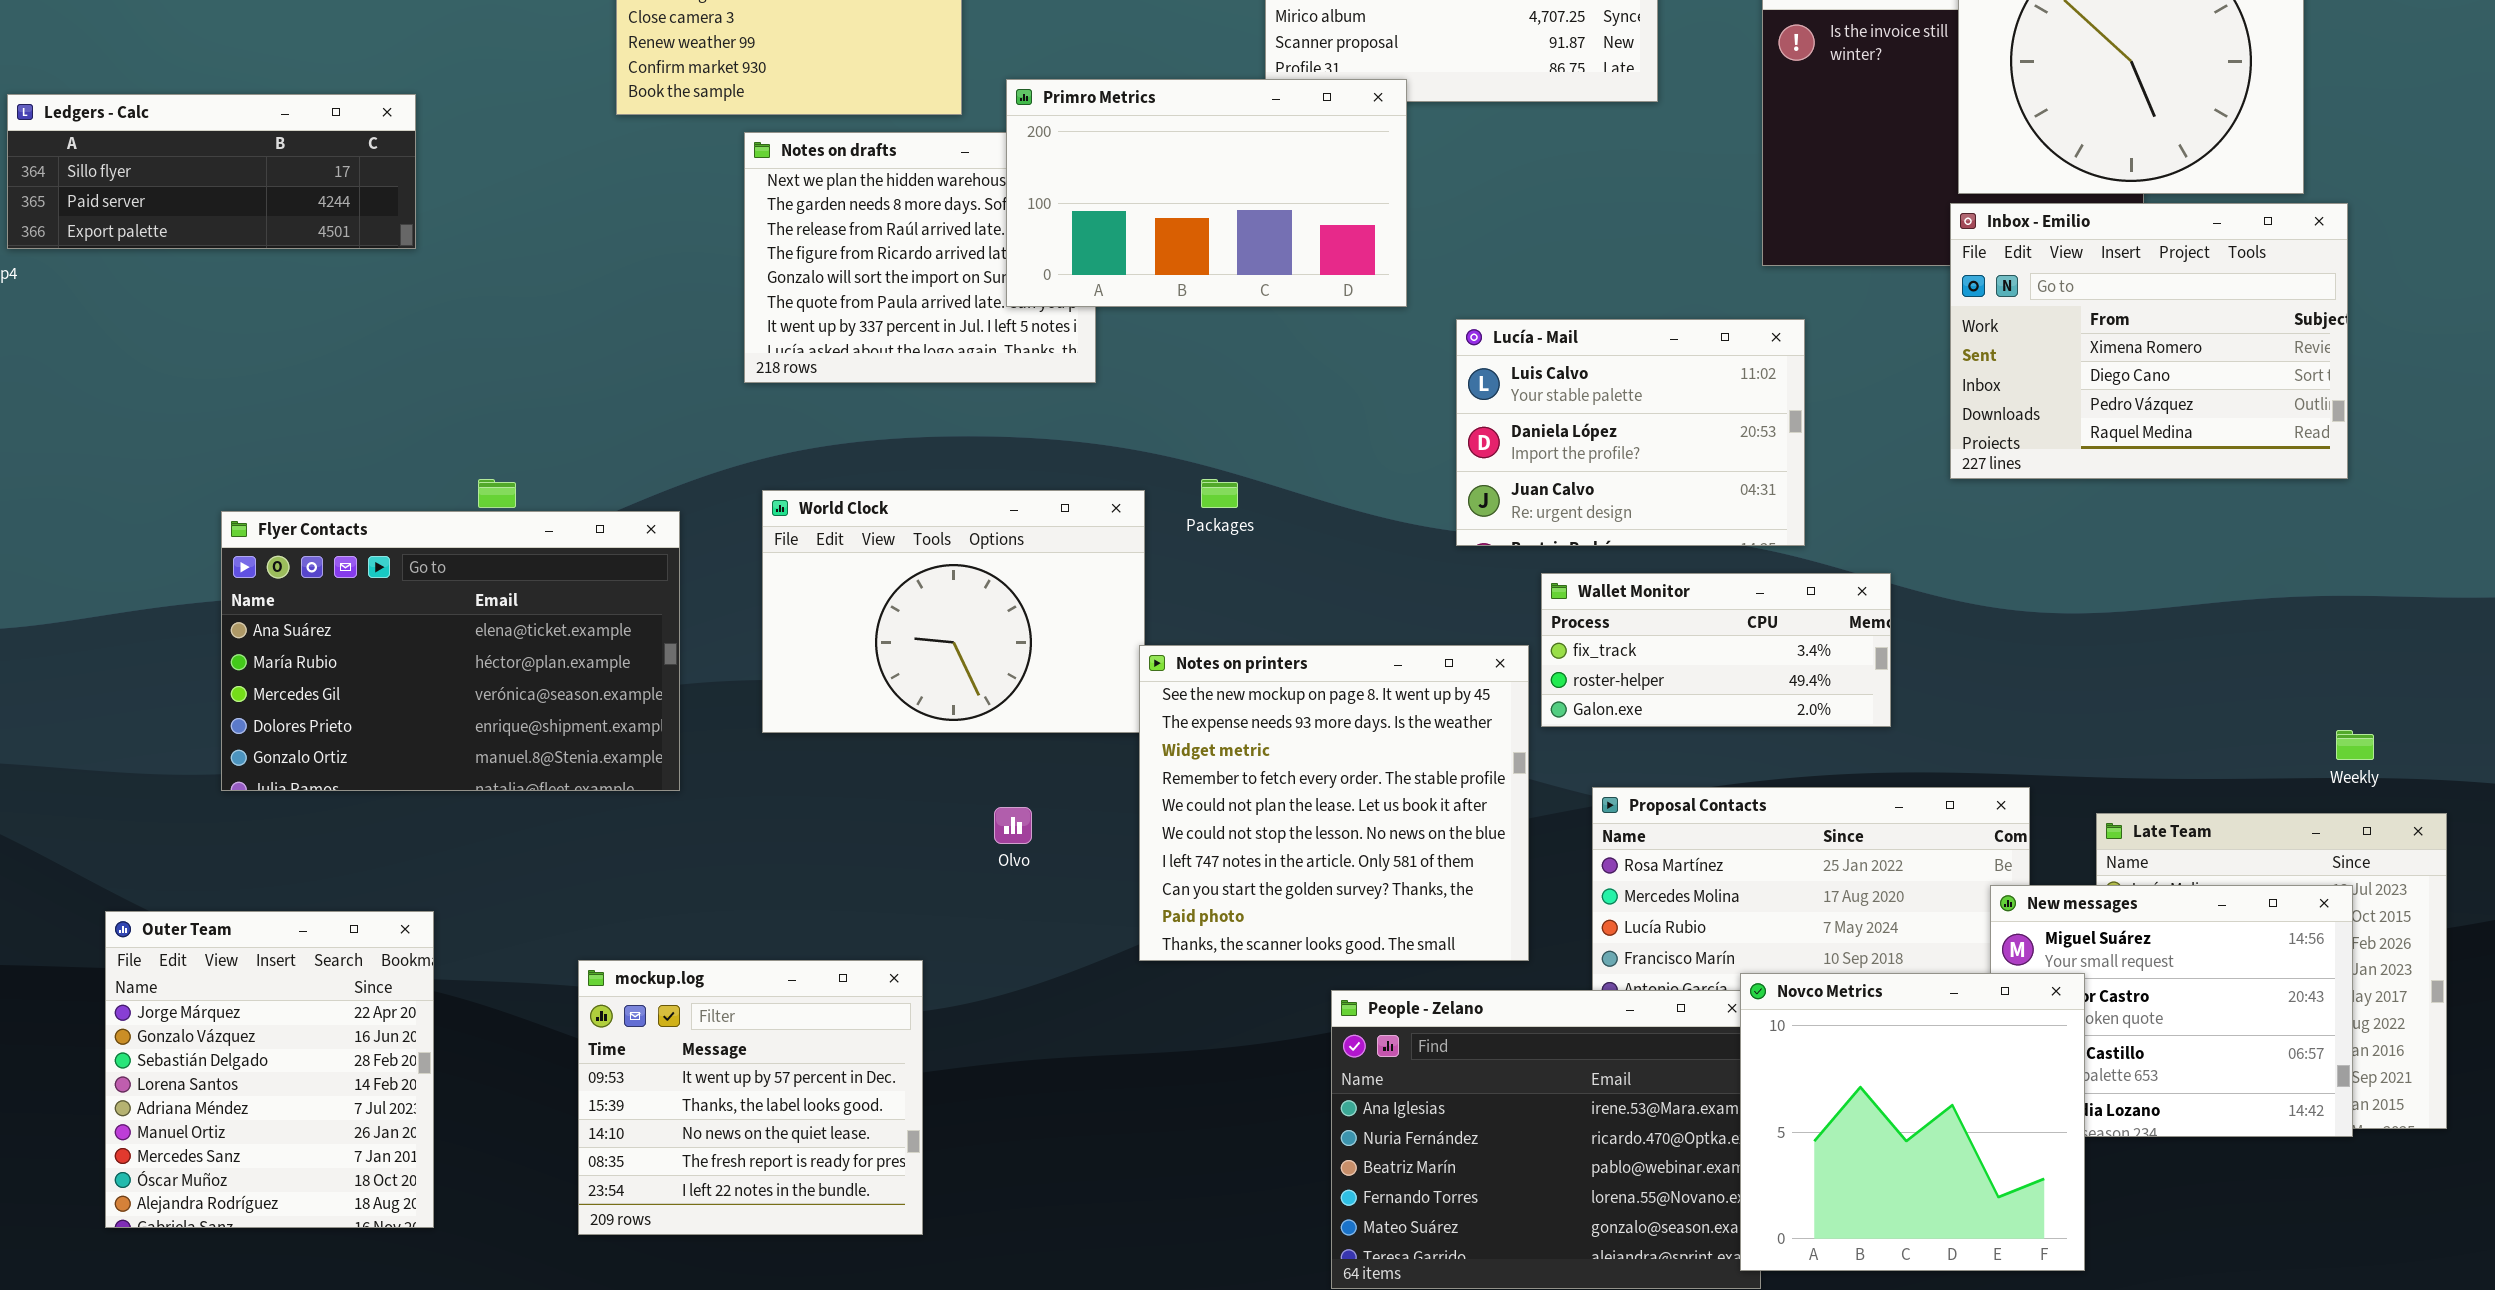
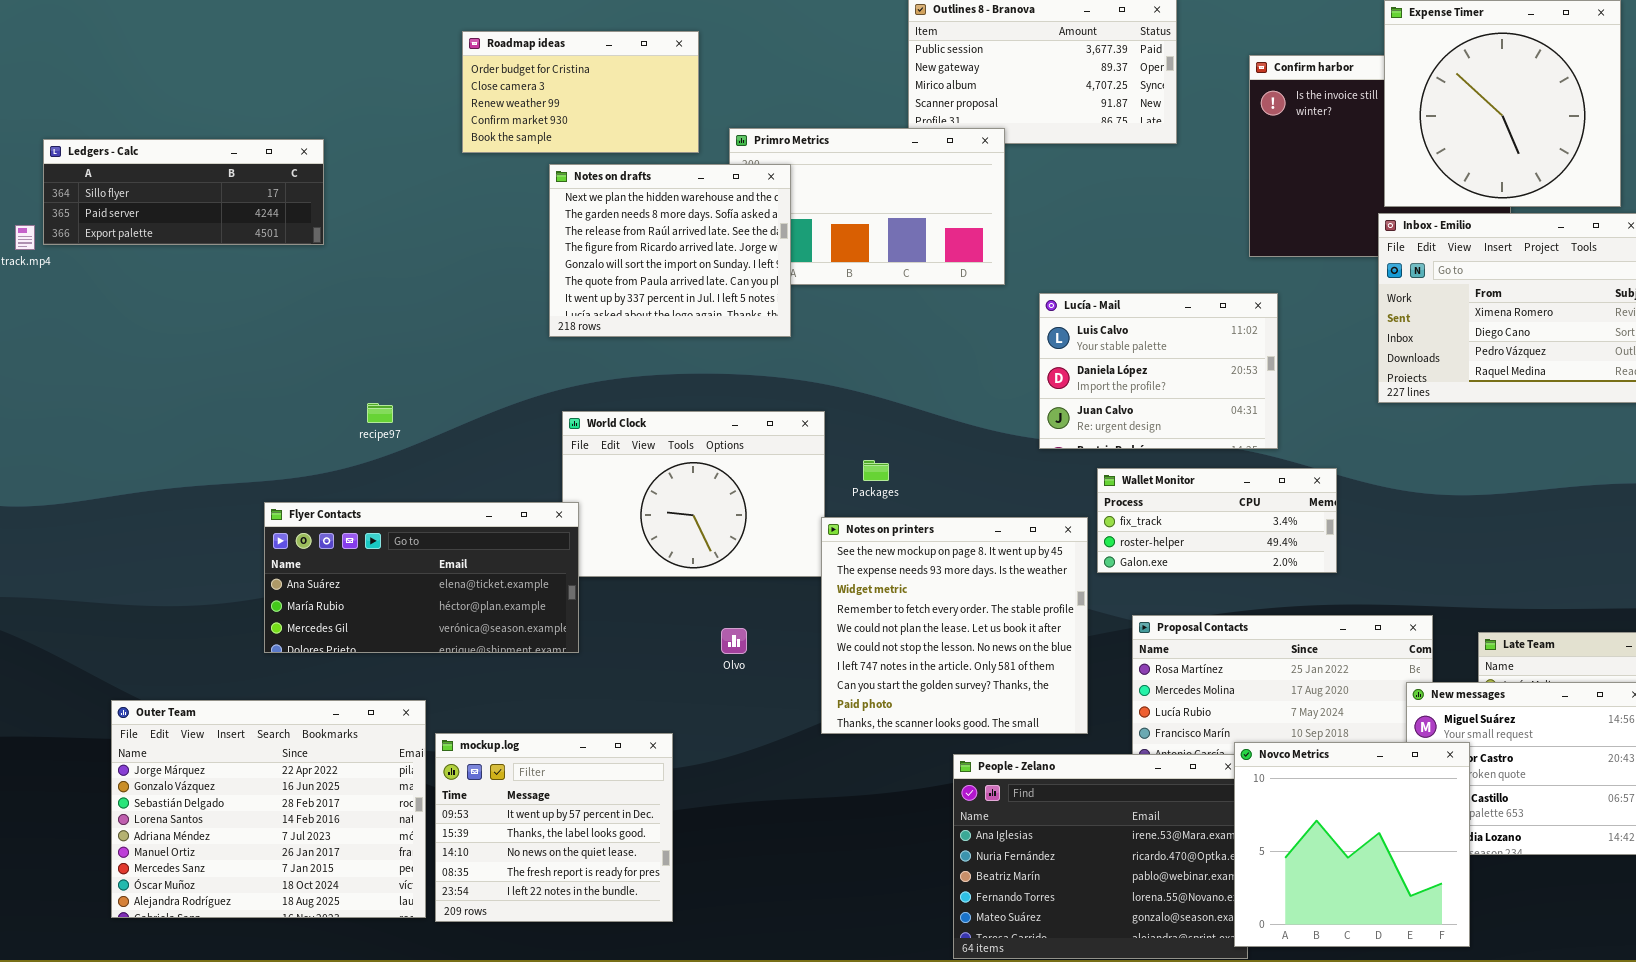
Notes on drafts: [744,132,1096,383] -> [549,164,791,337], raised
Packages: [1201,479,1238,508] -> [863,460,889,481], moved
Flyer Contacts: [221,511,680,791] -> [264,502,579,653], moved, resized
Outer Team: [105,911,434,1228] -> [111,700,426,918], resized

